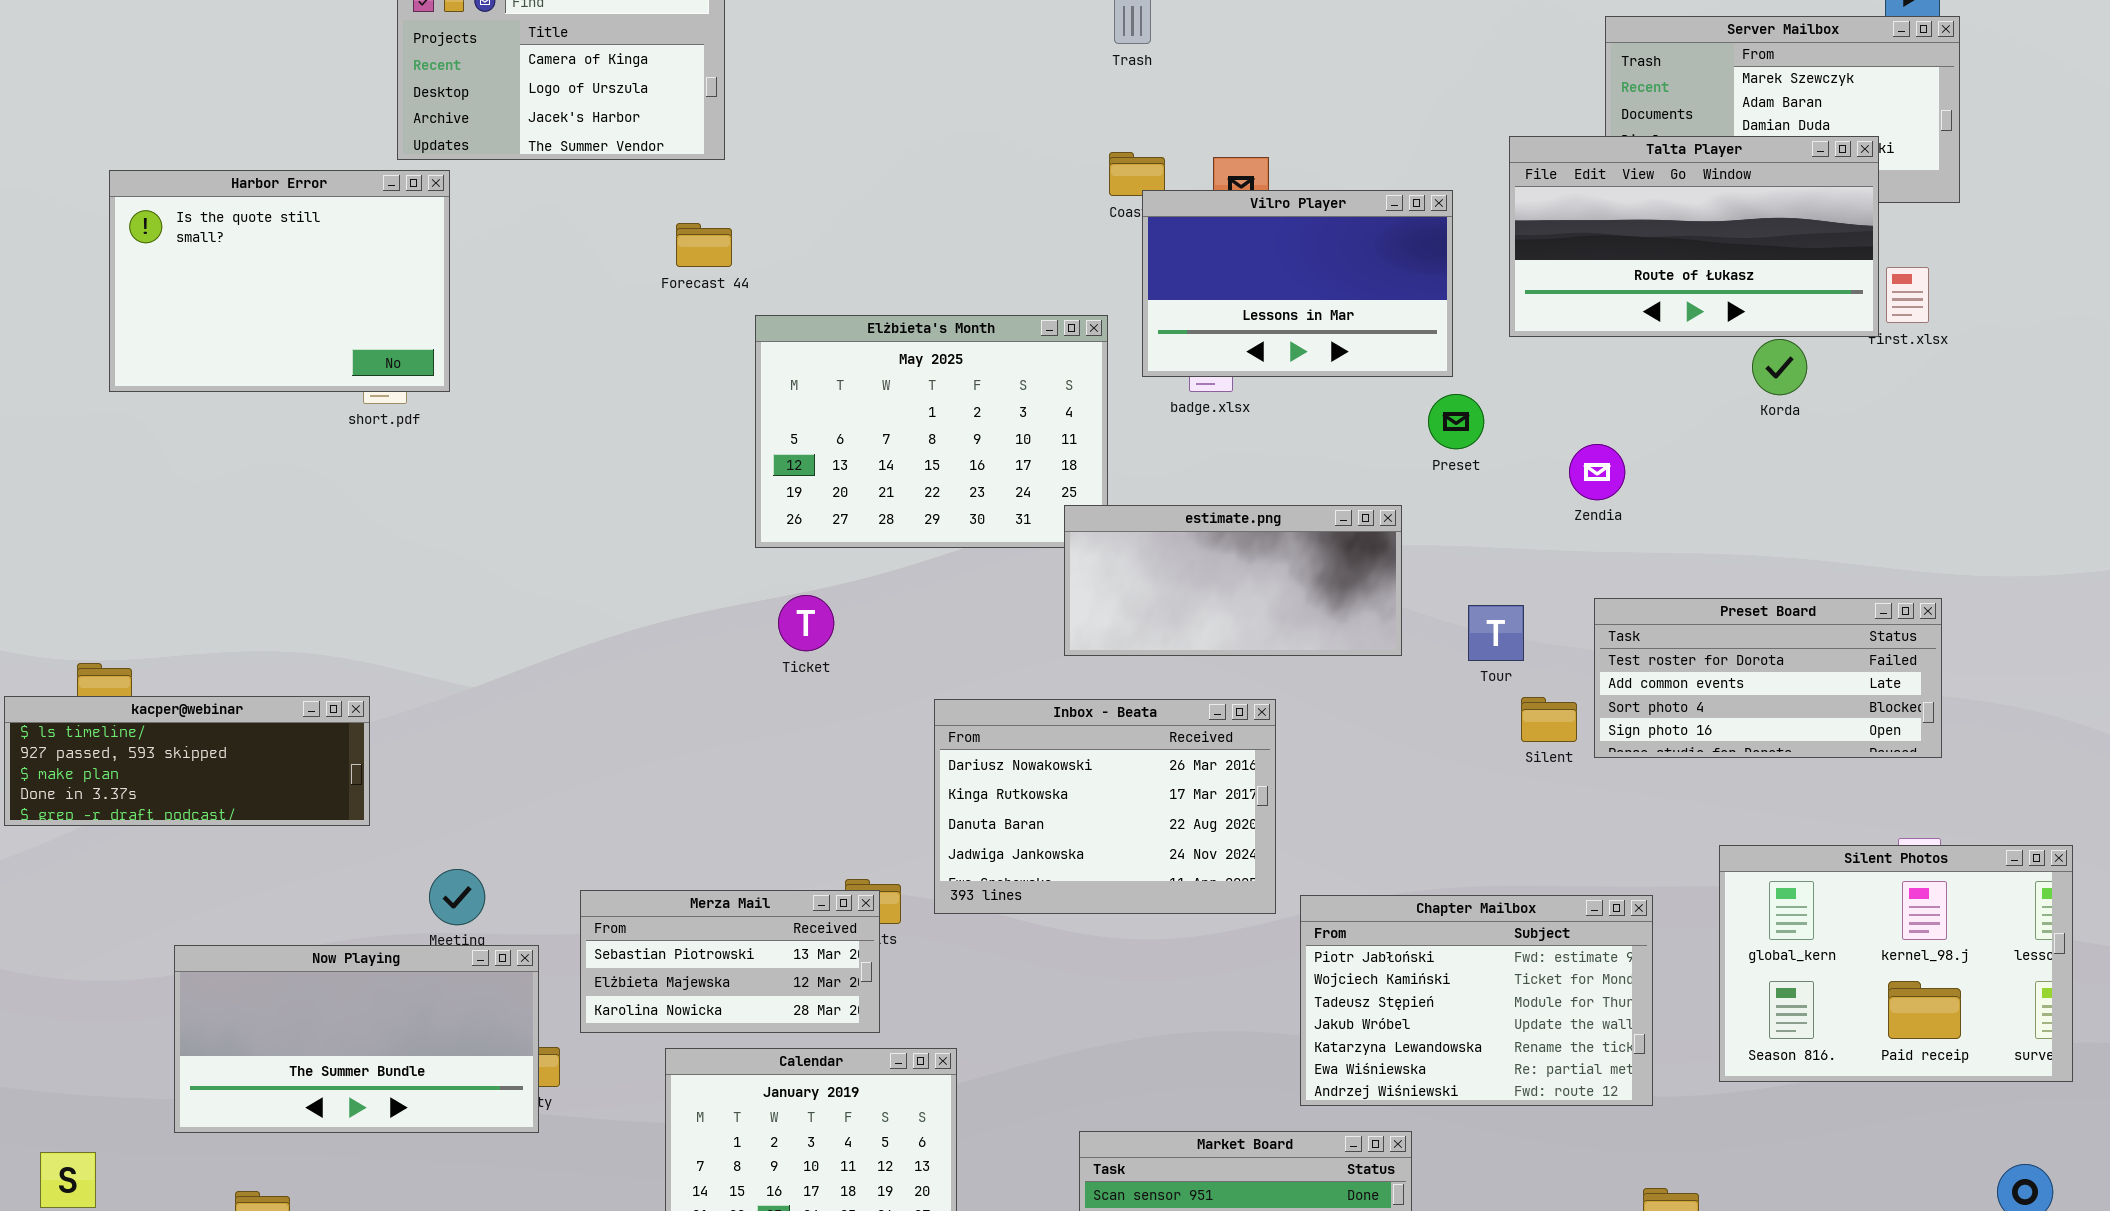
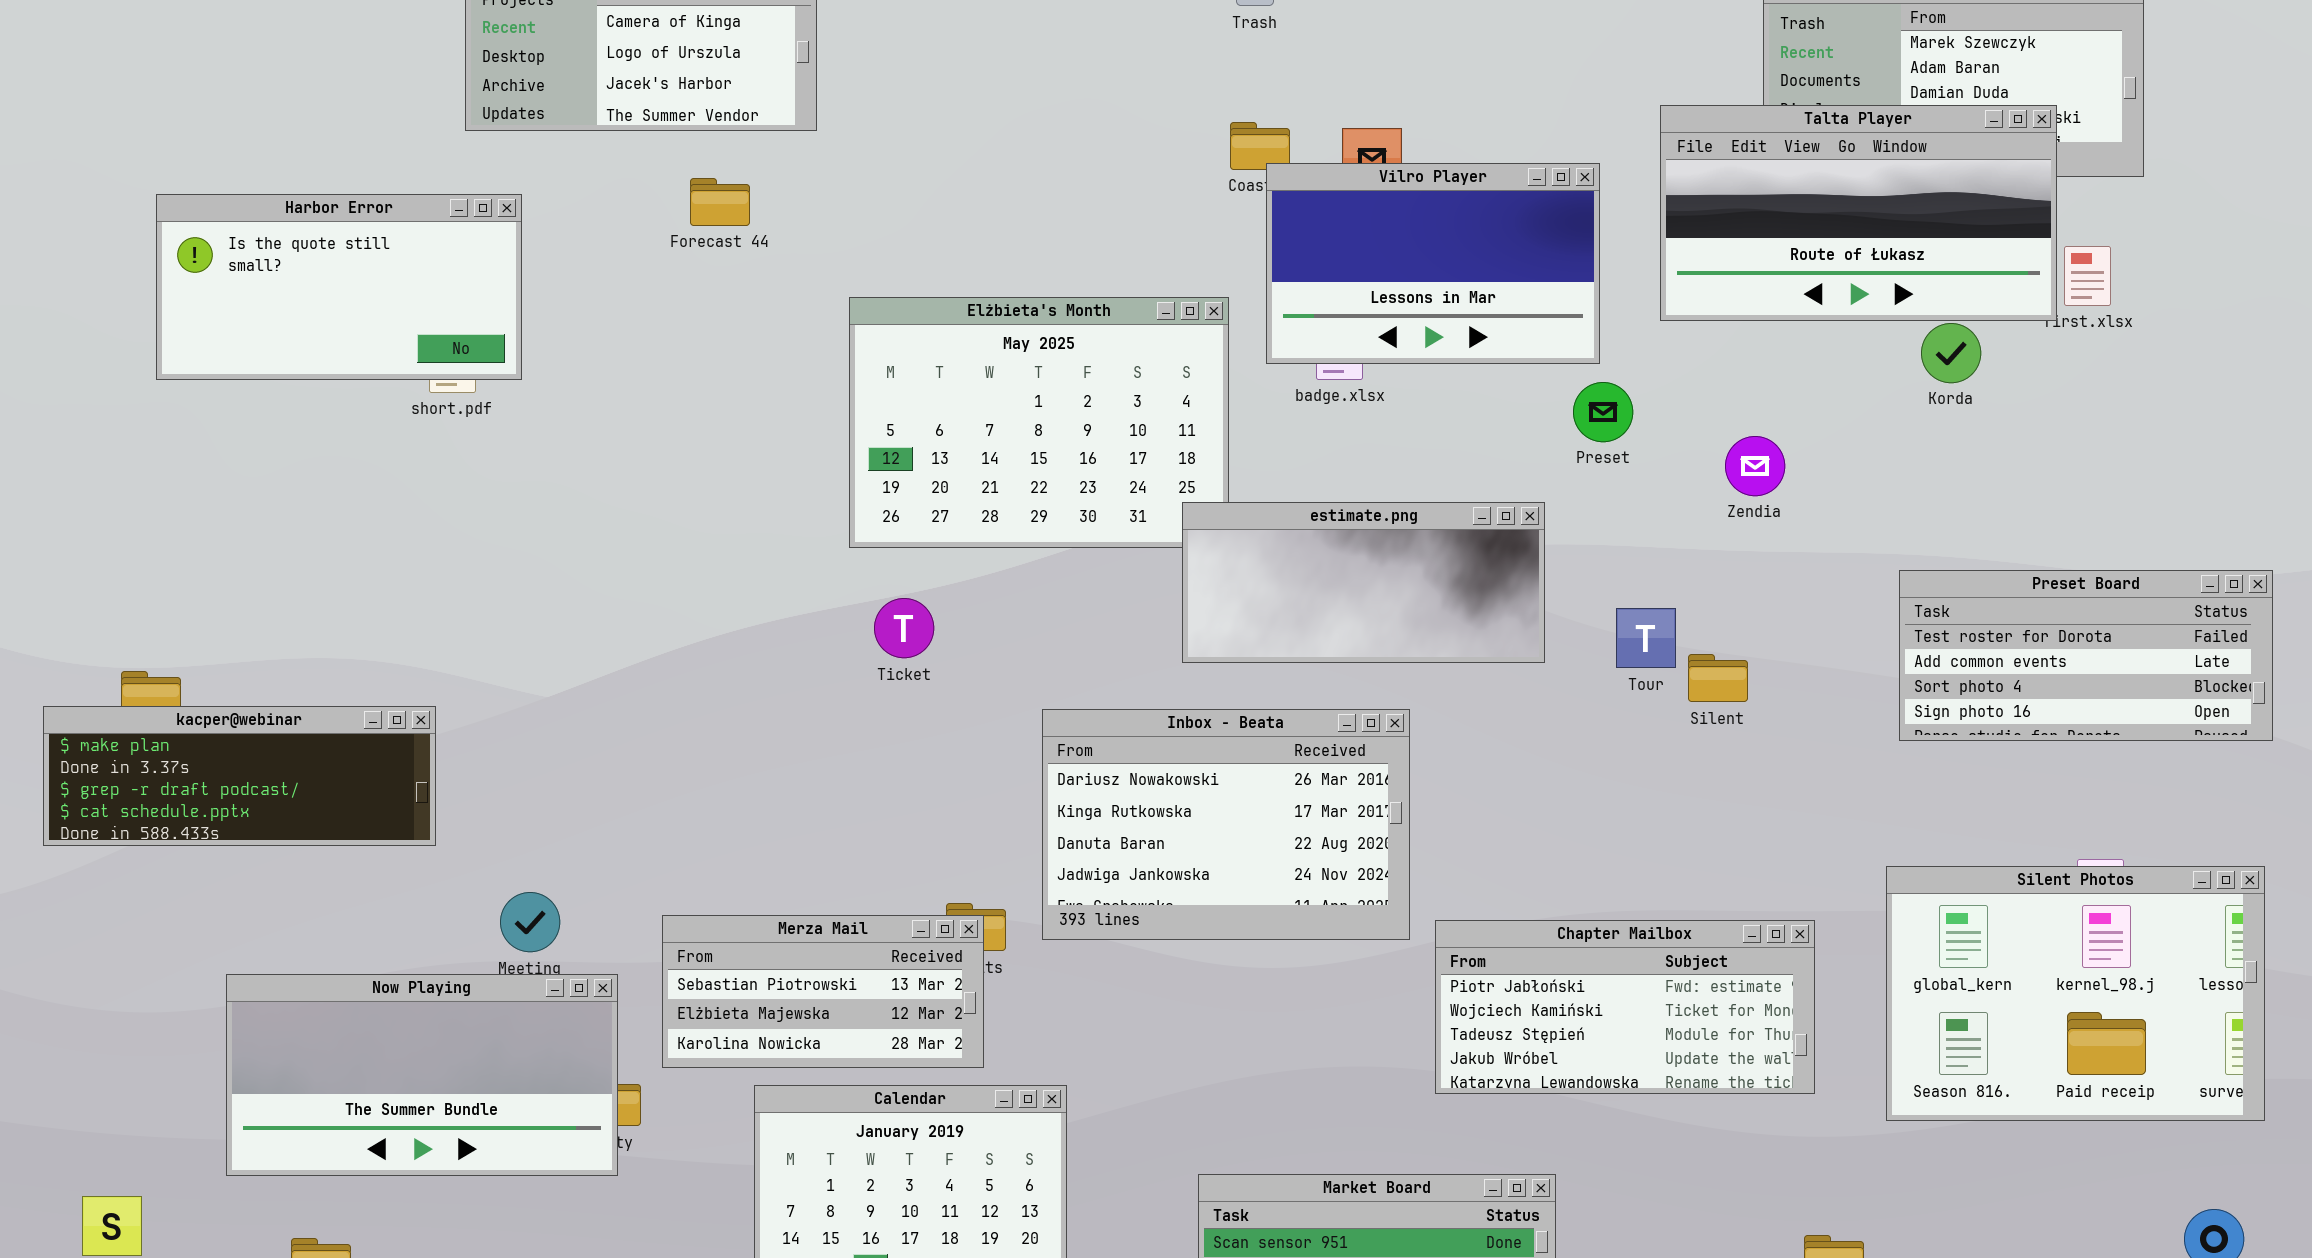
Harbor Error: [109,170,450,392] -> [156,194,522,380], resized
Forecast 44: [676,223,732,267] -> [690,178,750,226], moved
Preset Board: [1594,598,1942,758] -> [1899,570,2273,741], moved
kacper@webinar: [4,696,370,826] -> [43,706,436,846], scrolled down 2 rows
Silent: [1521,697,1577,742] -> [1688,654,1748,702], moved
Chapter Mailbox: [1300,895,1653,1106] -> [1435,920,1815,1094], resized

